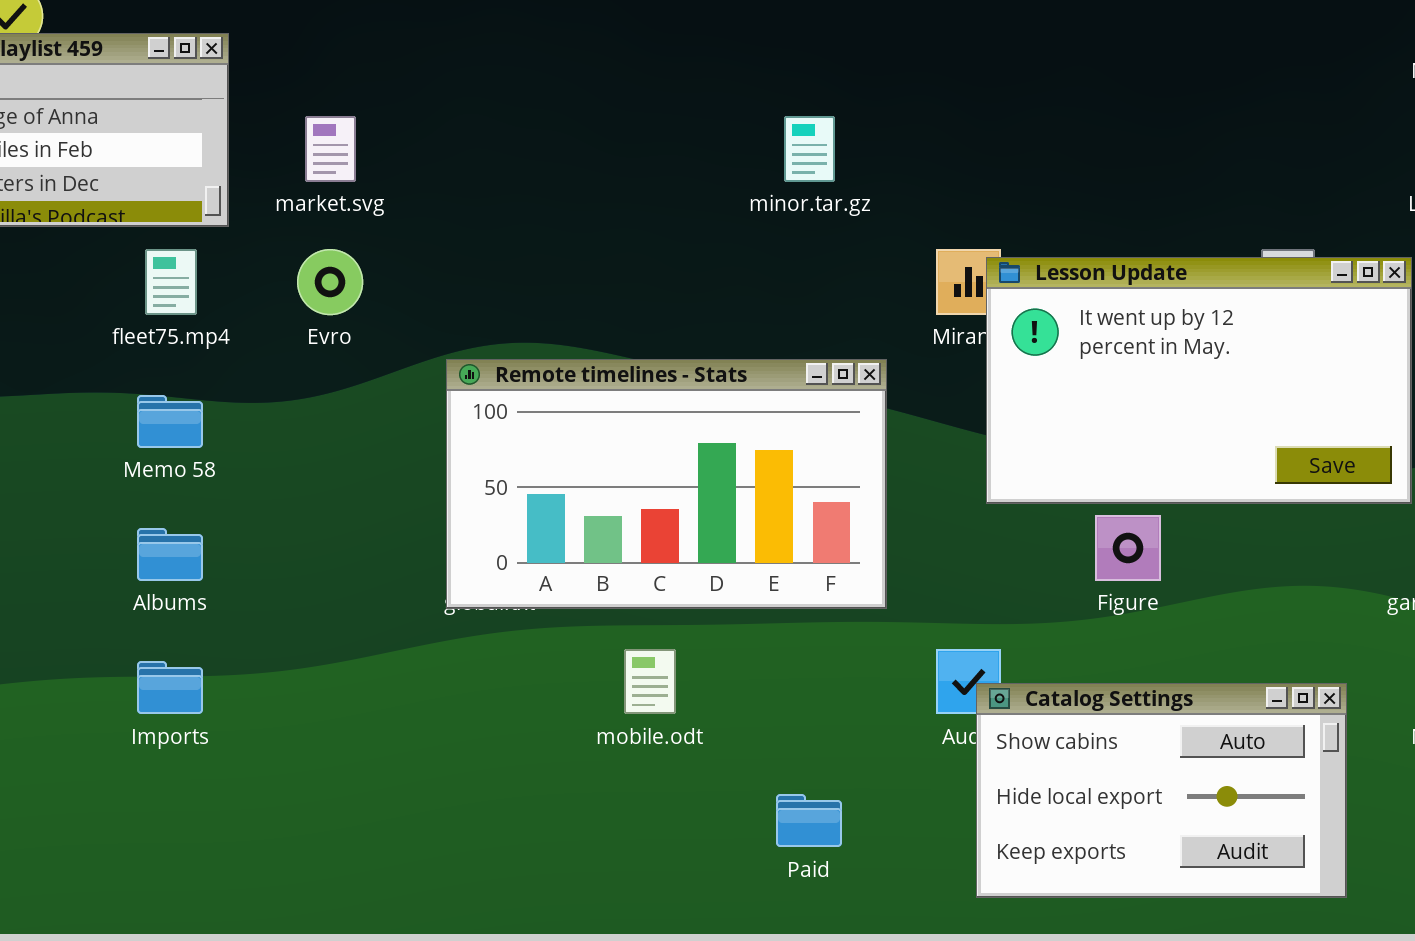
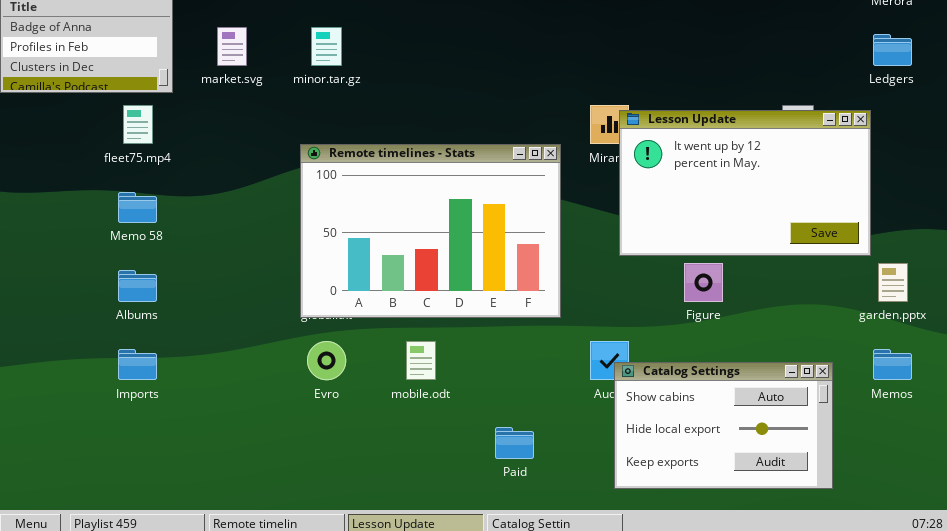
minor.tar.gz: [784,116,835,182] -> [311,27,342,66], moved
Evro: [297,249,363,315] -> [307,341,346,380], moved
Remote timelines - Stats: [446,359,887,609] -> [300,144,561,318], resized

